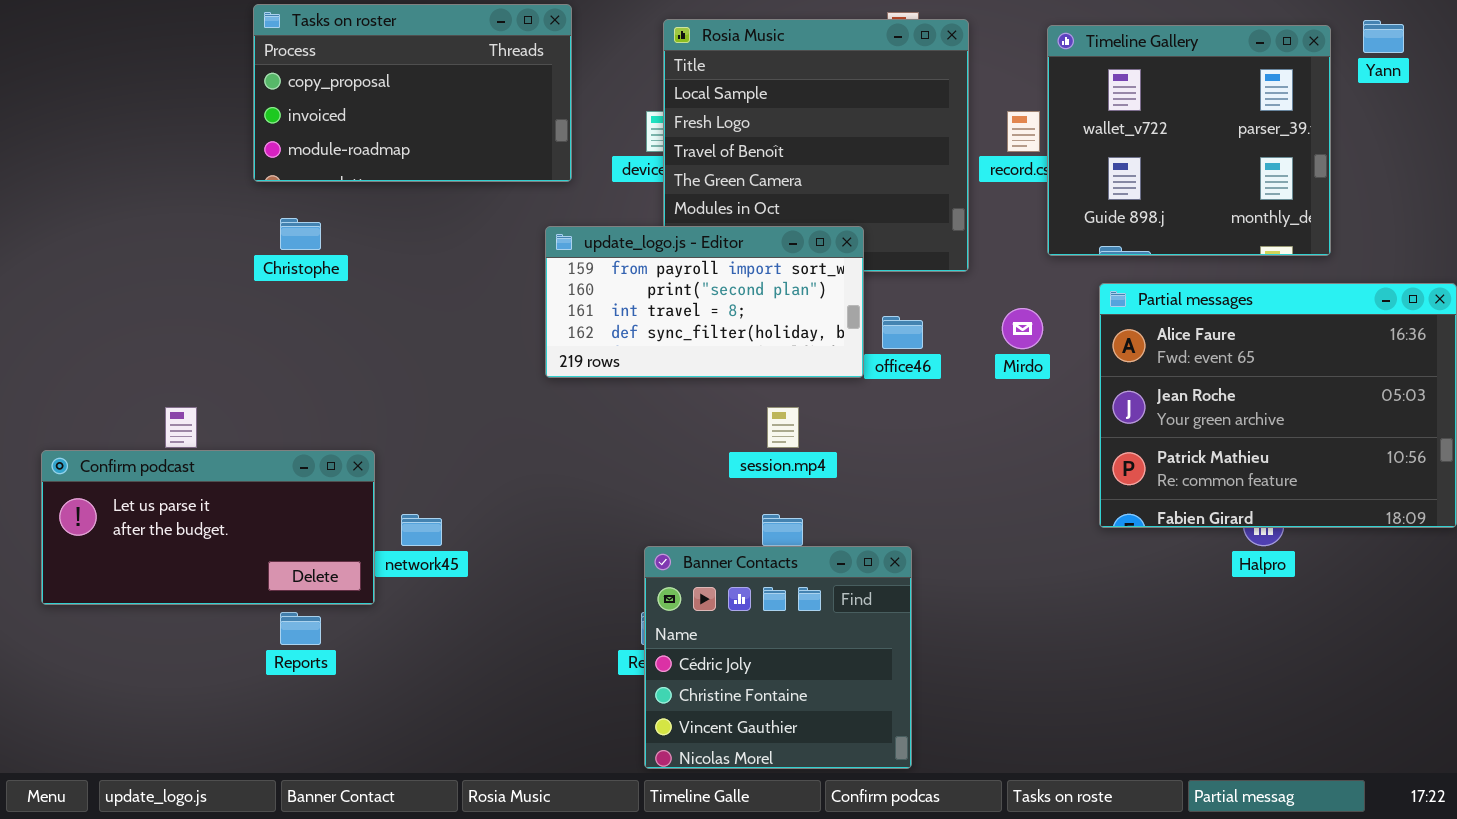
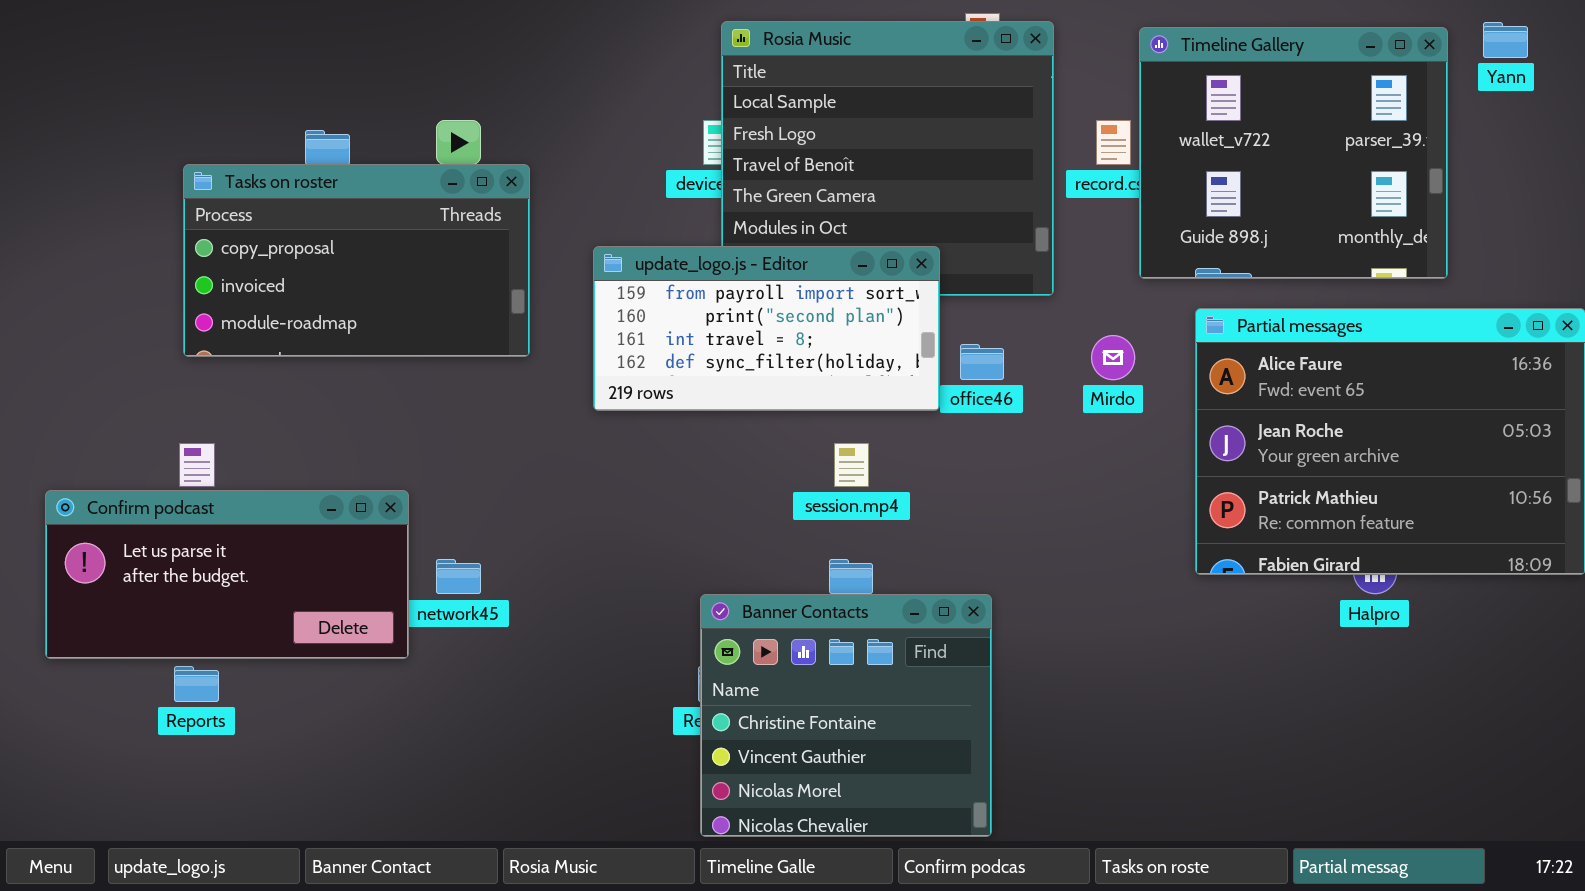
Tasks on roster: [253,4,572,182] -> [183,164,530,357], moved
Banner Contacts: [644,546,912,769] -> [700,594,992,837], scrolled down 1 row
Reports: [280,612,321,645] -> [174,666,219,702], moved

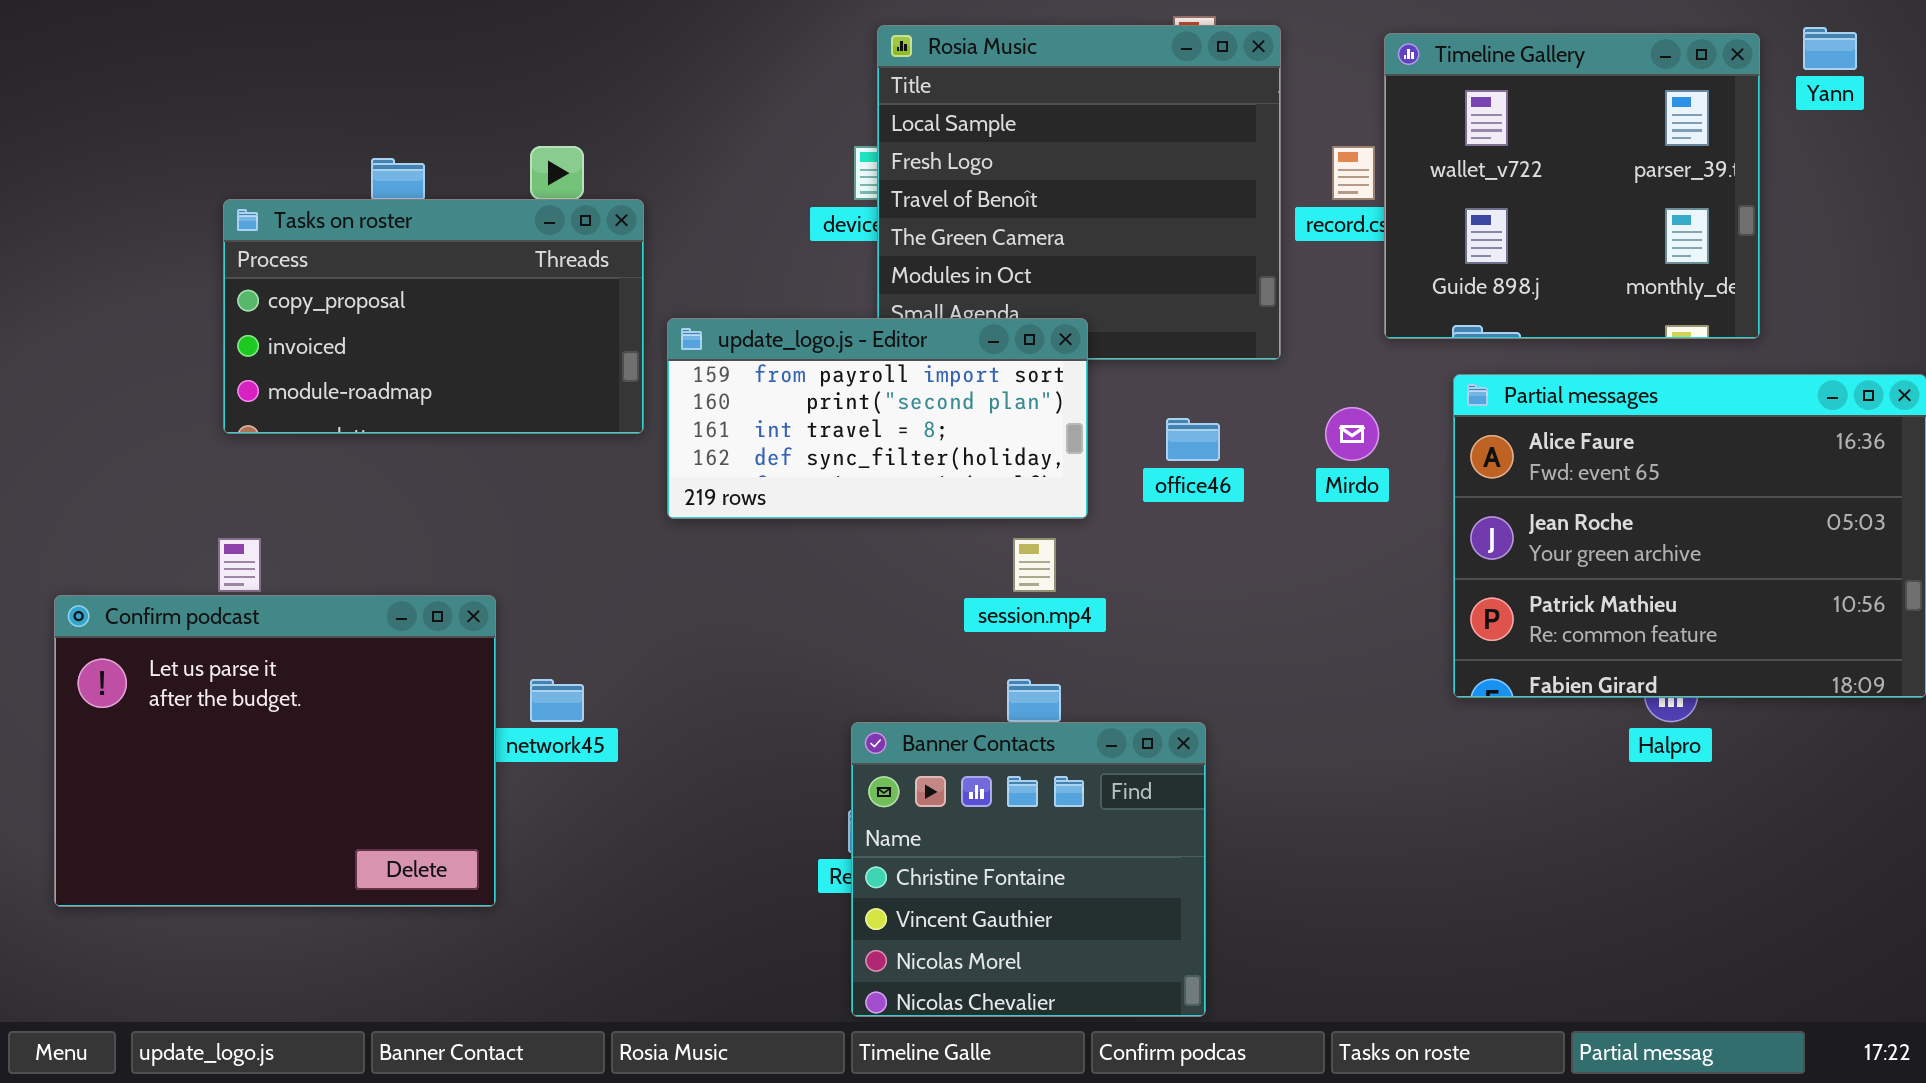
update_logo.js - Editor: [593,246,940,411] -> [667,318,1088,519], moved
Confirm podcast: [45,490,409,659] -> [54,595,496,907], resized

